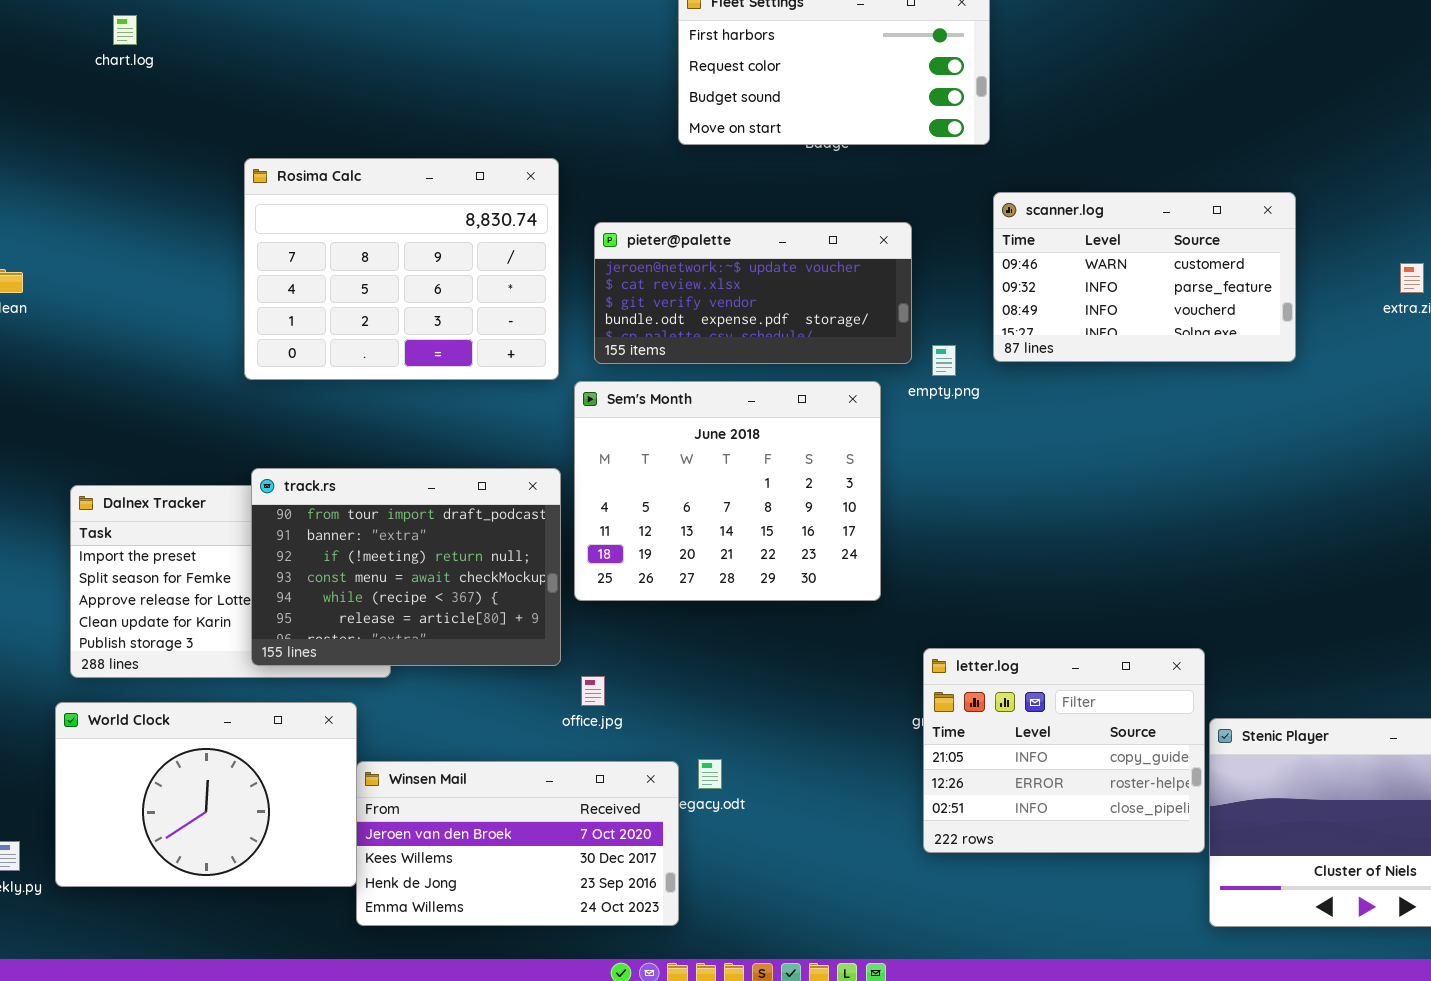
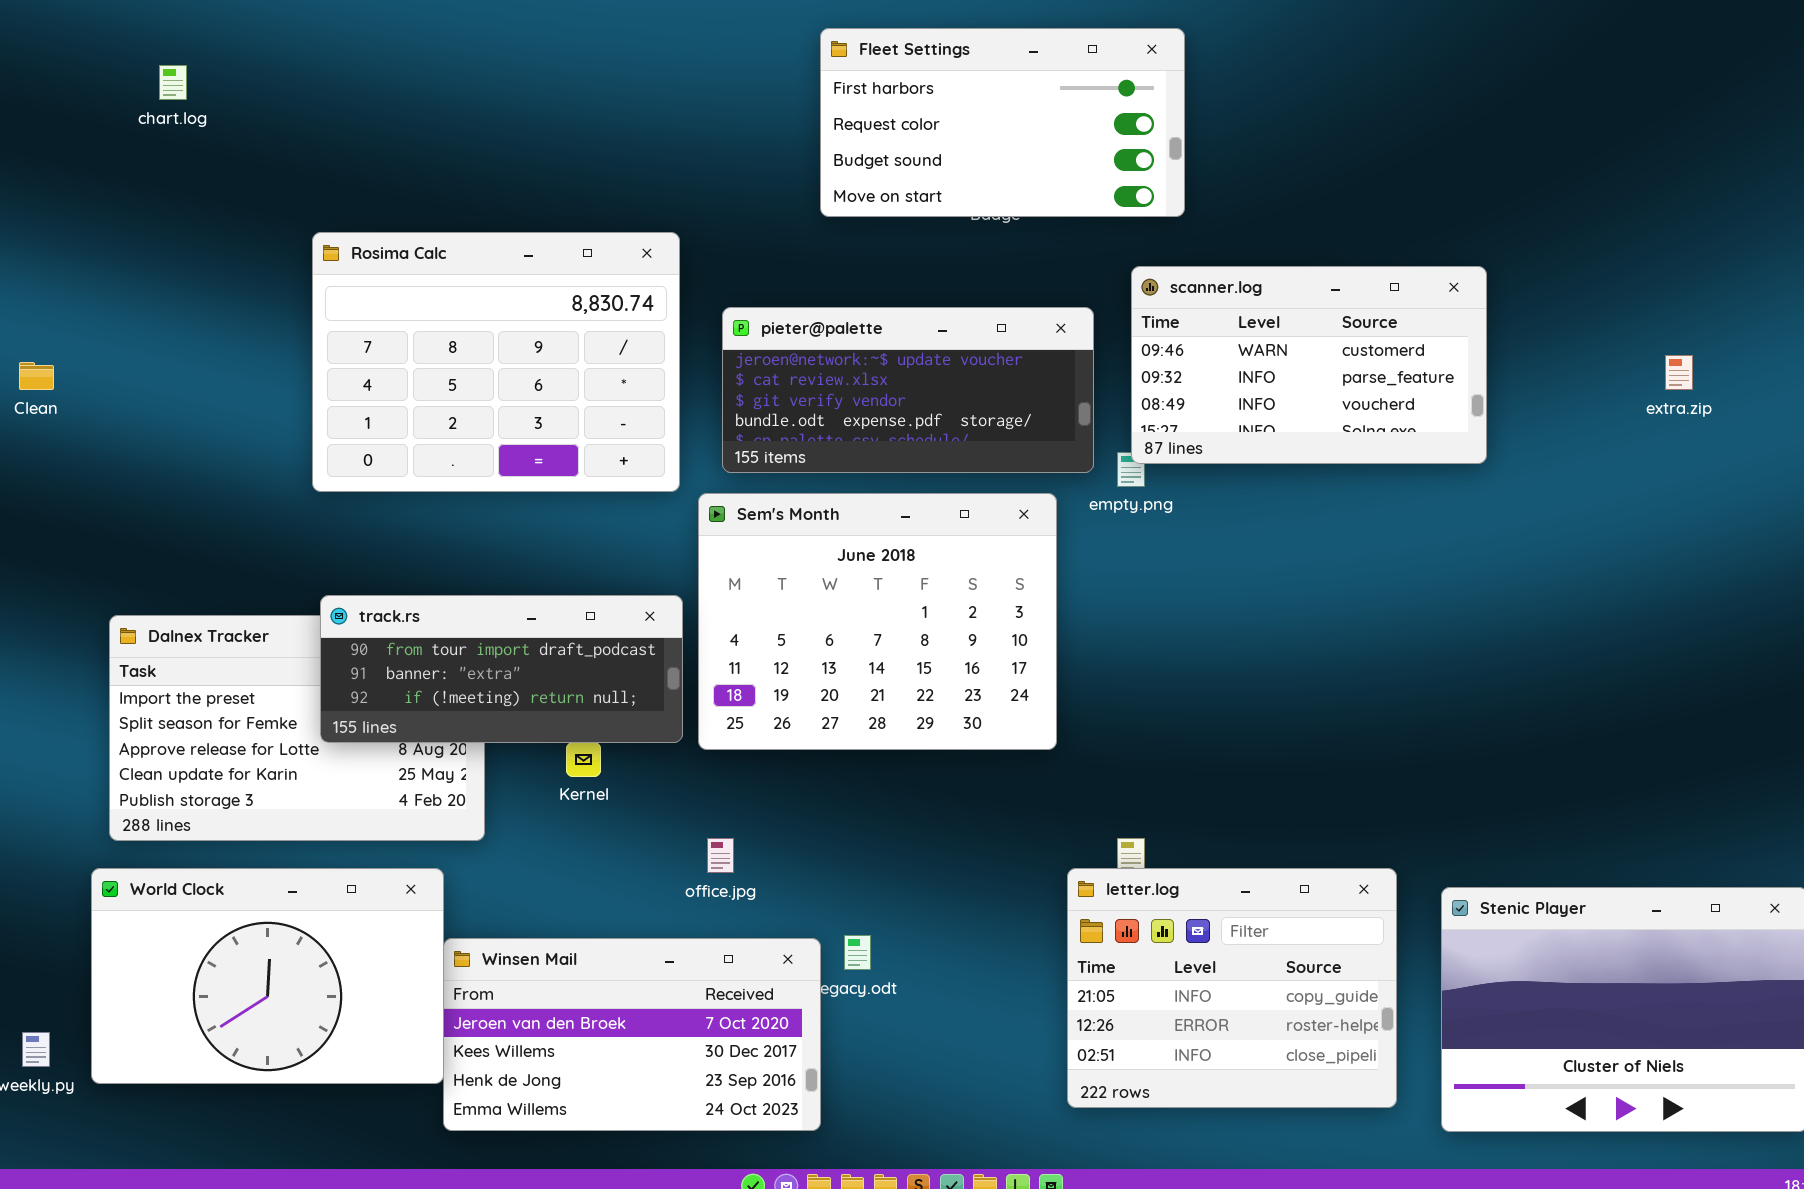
scanner.log: [993,192,1296,362] -> [1131,266,1487,464], moved
track.rs: [251,468,561,666] -> [320,595,683,743], resized
letter.log: [923,648,1205,853] -> [1067,868,1397,1108], moved

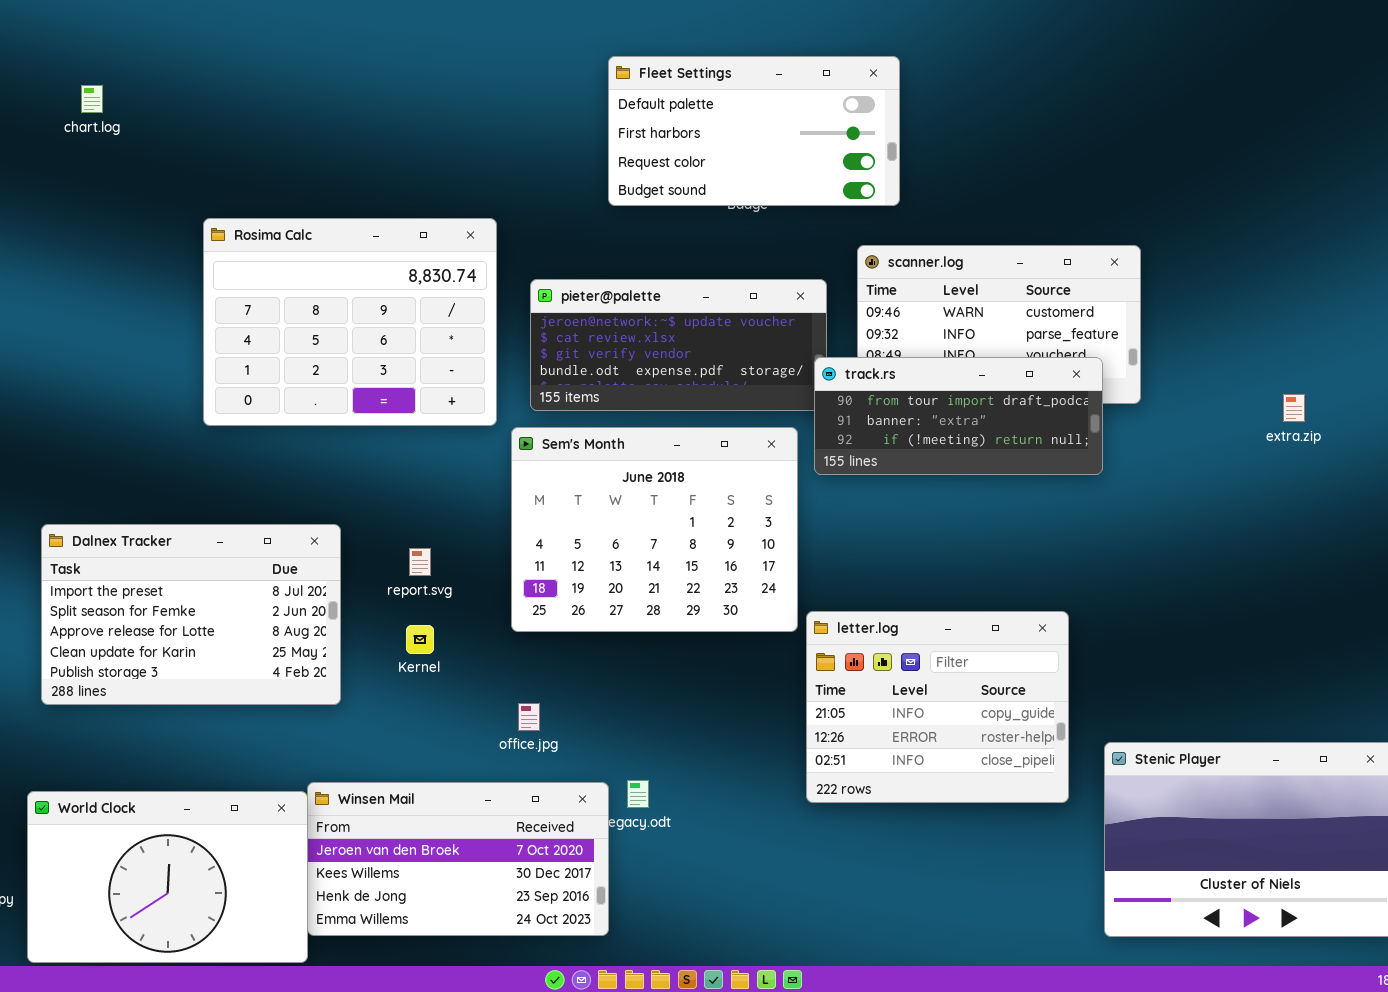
Fleet Settings: [820,28,1185,217] -> [608,56,900,206], scrolled up 1 row
extra.zip: [1665,355,1693,390] -> [1283,394,1305,422], moved
track.rs: [320,595,683,743] -> [814,357,1103,475], moved
World Clock: [91,868,444,1084] -> [27,791,308,963], moved
letter.log: [1067,868,1397,1108] -> [806,611,1069,803], moved

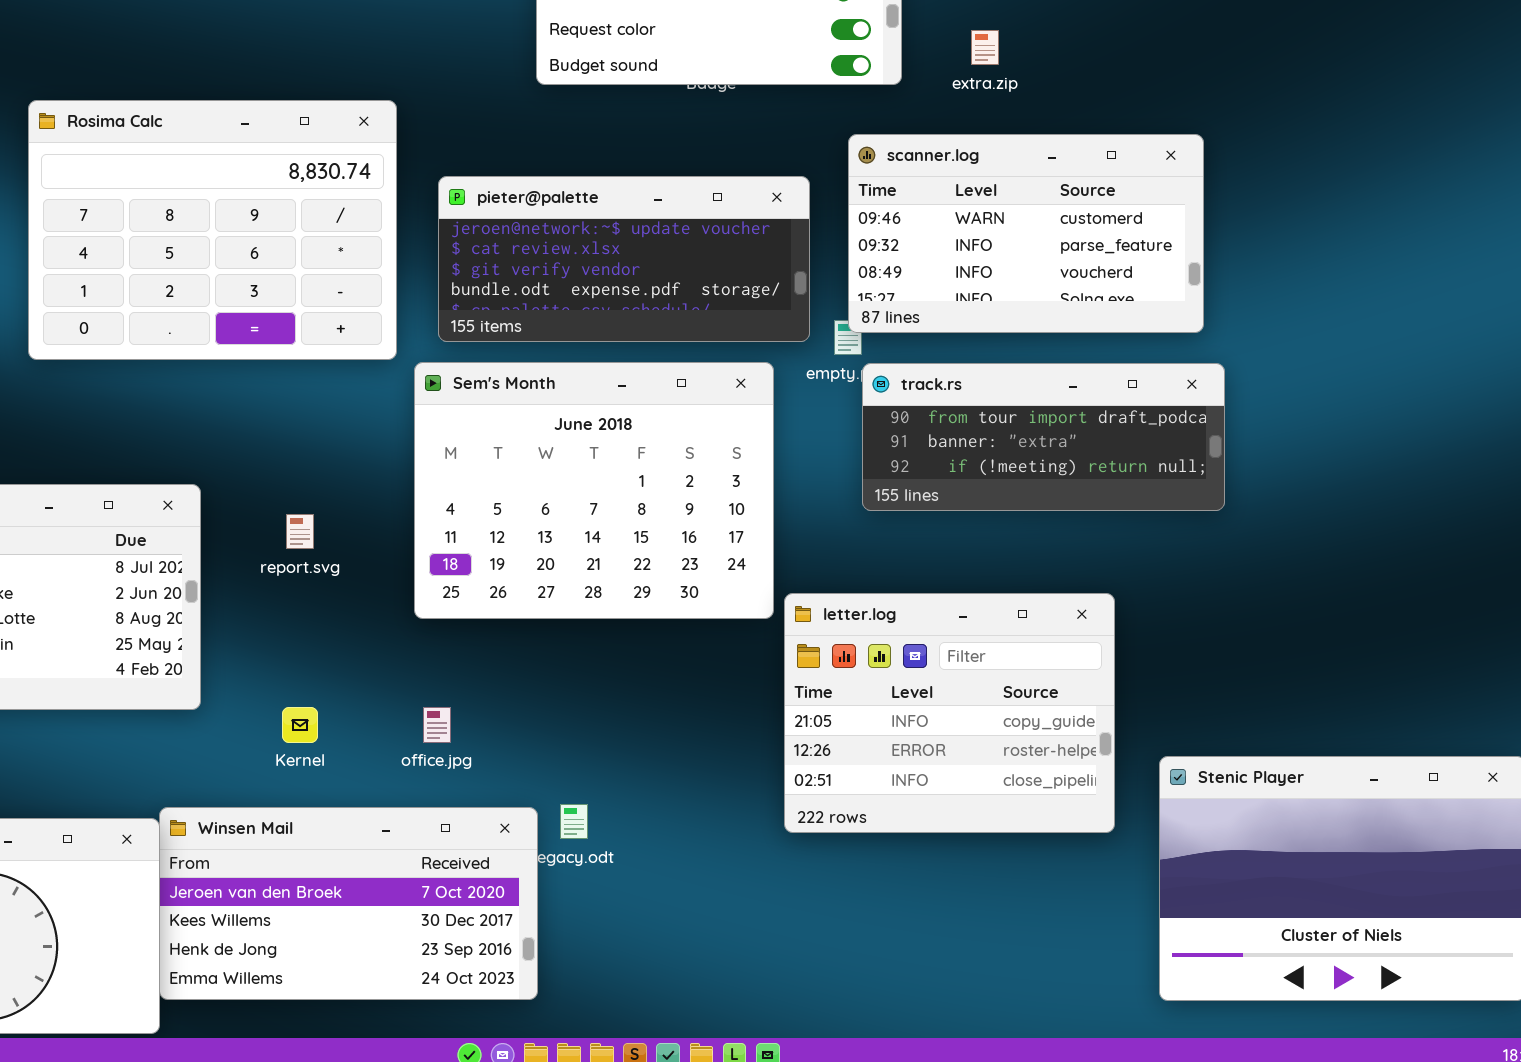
track.rs: [814,357,1103,475] -> [862,363,1225,511], moved
extra.zip: [1283,394,1305,422] -> [971,30,999,65], moved
Kernel: [406,625,434,654] -> [282,707,318,743], moved

